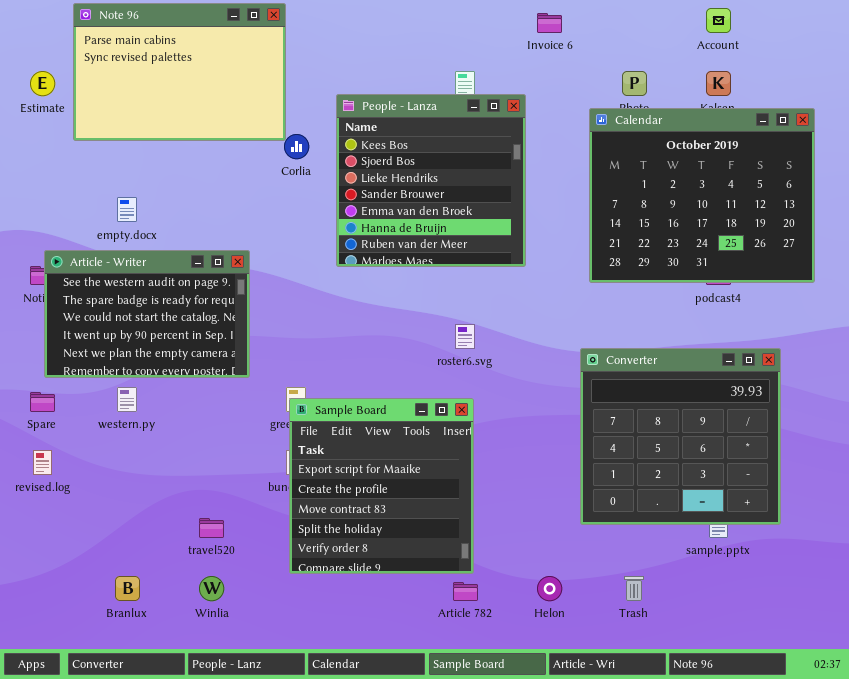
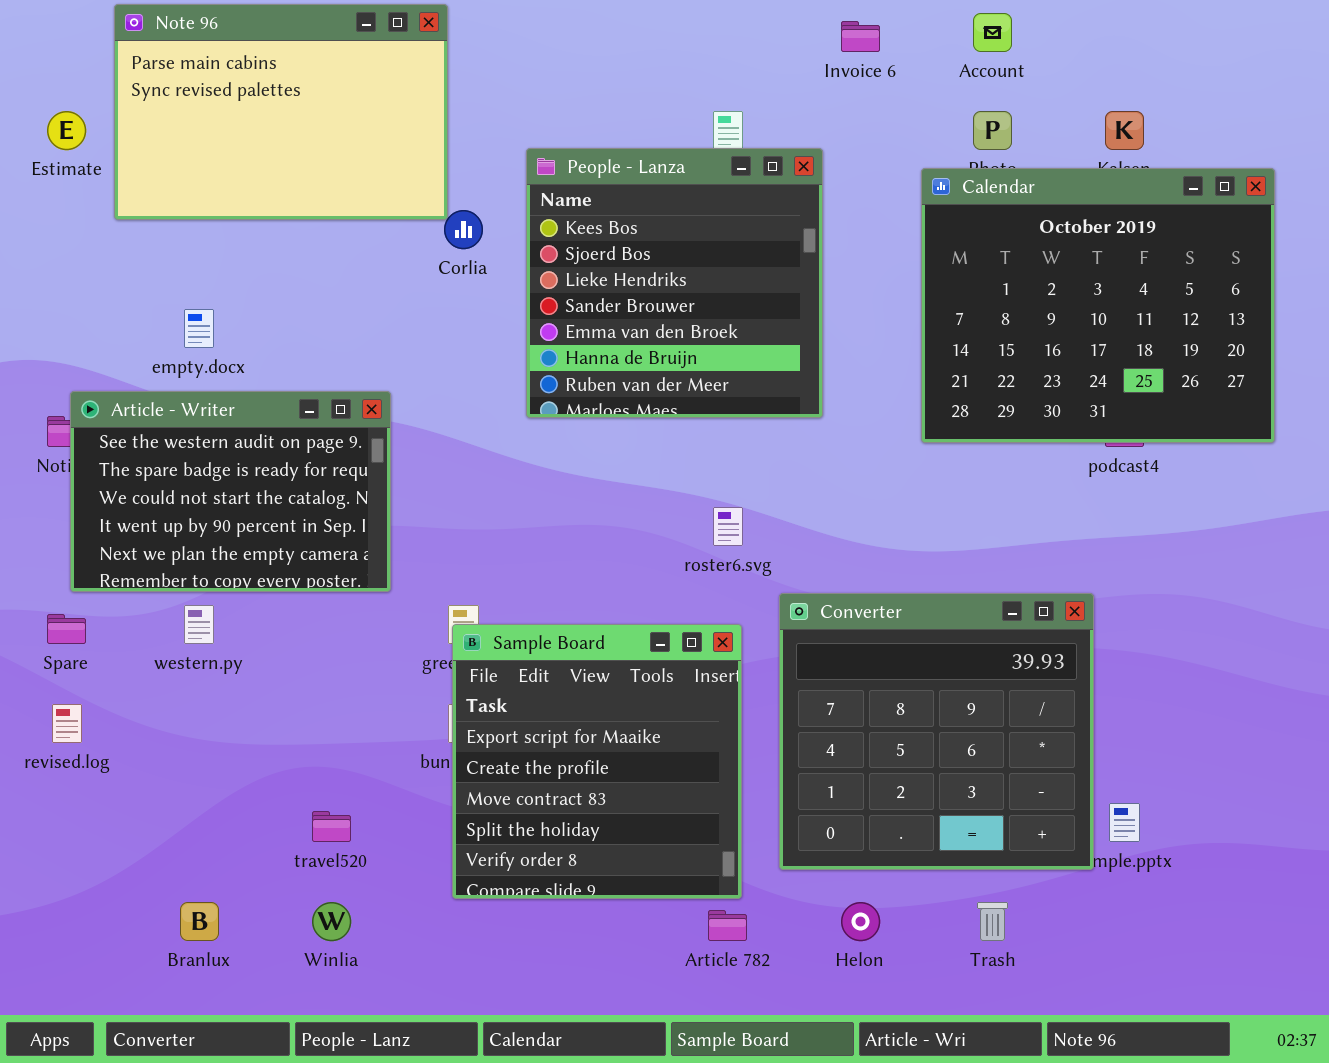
Account: [706,8,731,33] -> [973,13,1012,52], moved
Converter: [580,348,781,525] -> [779,593,1094,870], moved

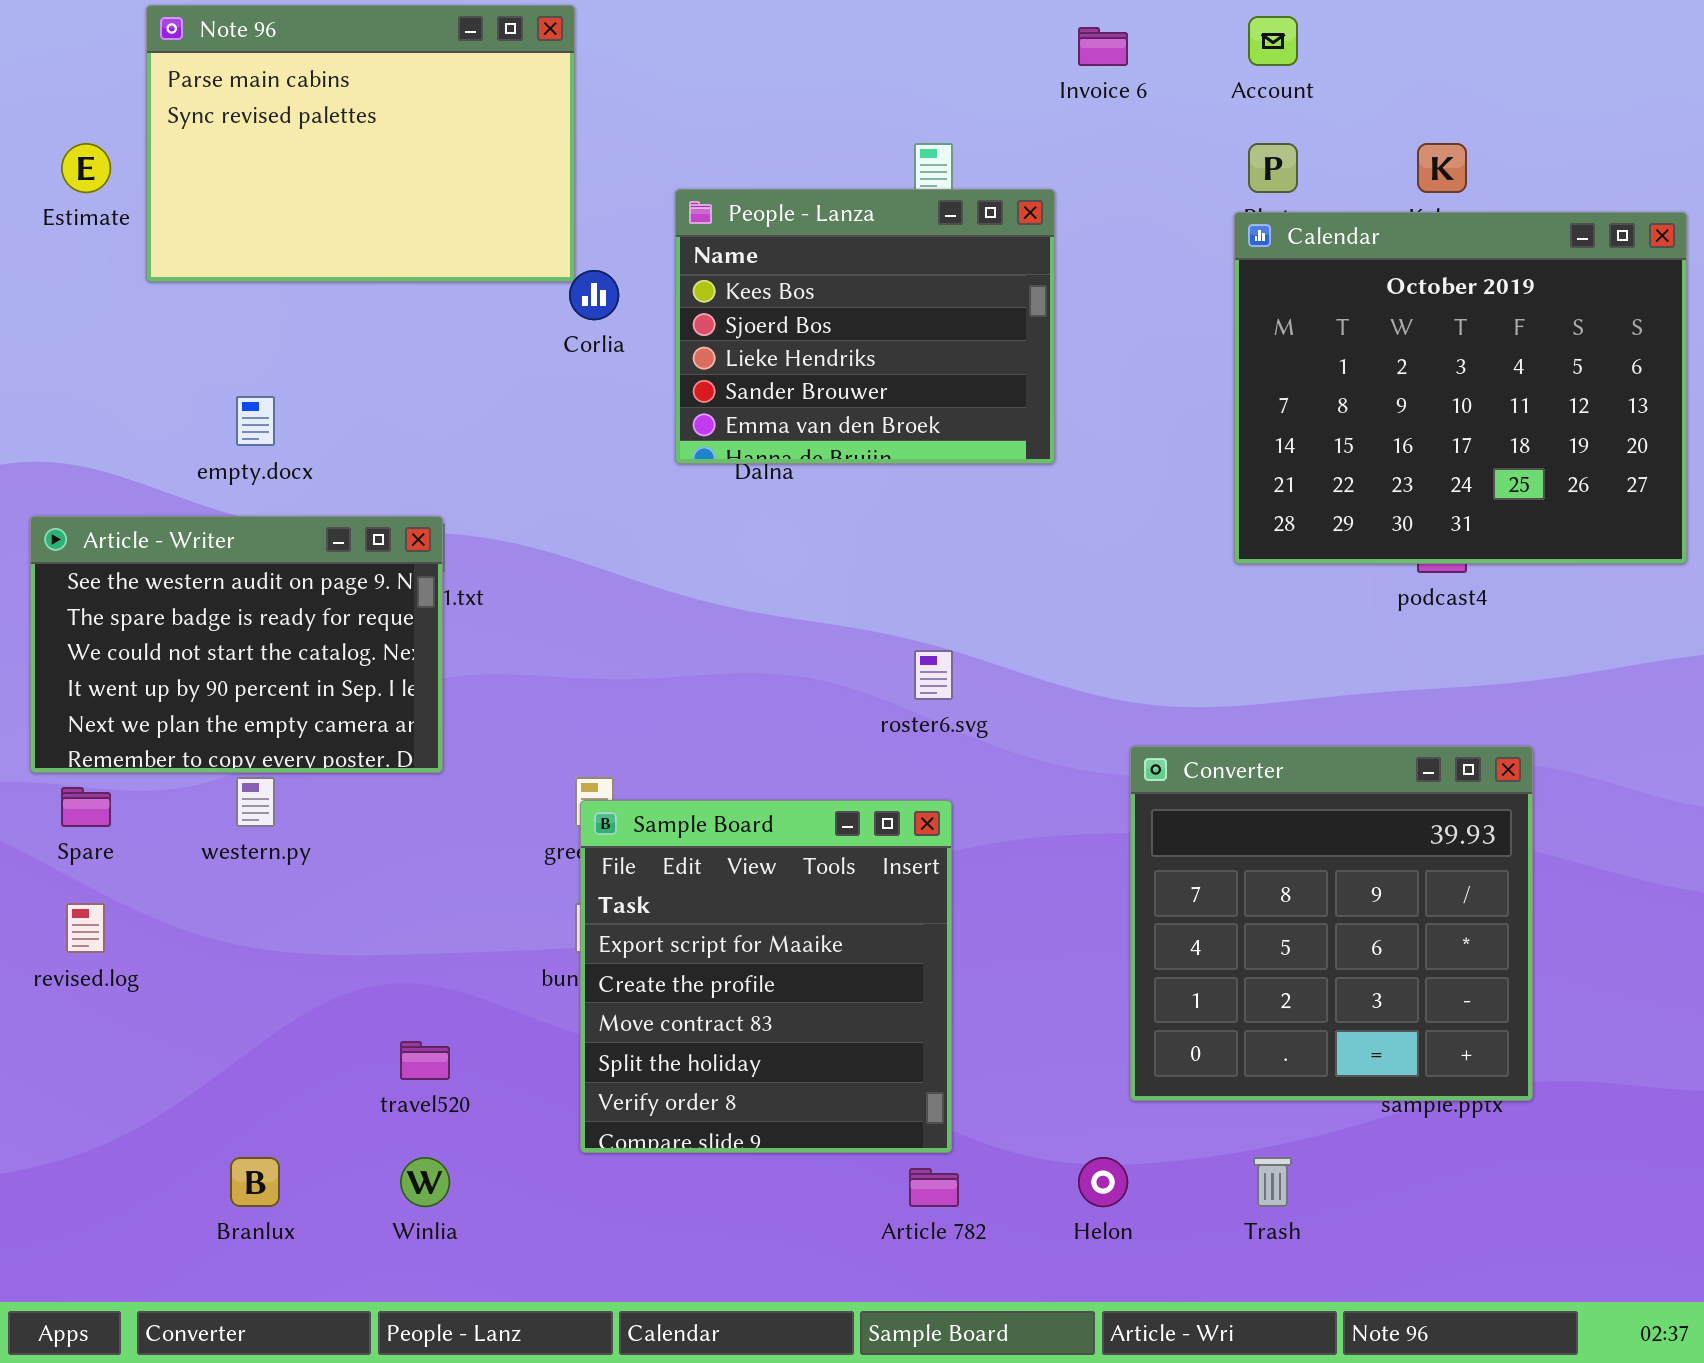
People - Lanza: [526,148,823,418] -> [675,189,1055,464], resized
Calendar: [921,168,1275,443] -> [1234,212,1687,564], moved
Article - Writer: [70,391,391,592] -> [30,516,443,773], moved
Converter: [779,593,1094,870] -> [1130,746,1533,1101], moved

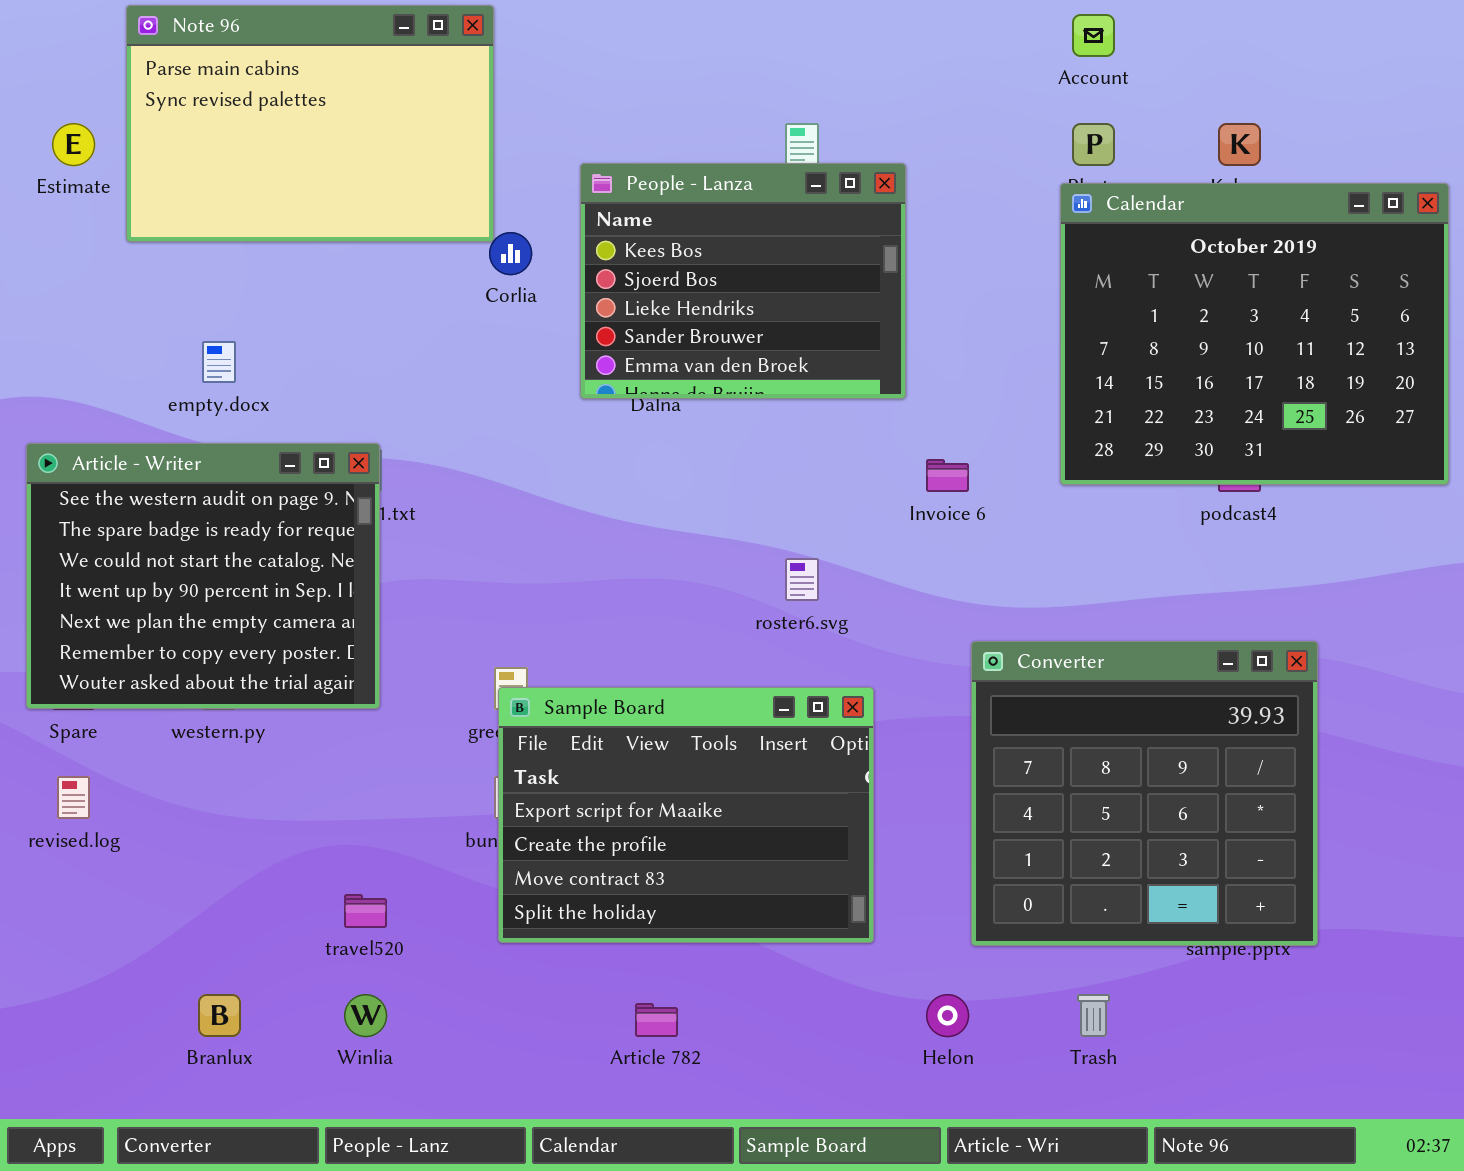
Invoice 6: [1078,27,1128,66] -> [926,459,969,492], moved
Article - Writer: [30,516,443,773] -> [26,443,380,709], resized
Sample Board: [580,800,952,1153] -> [498,687,874,943], resized
Article 782: [909,1168,959,1207] -> [635,1003,678,1037], moved

